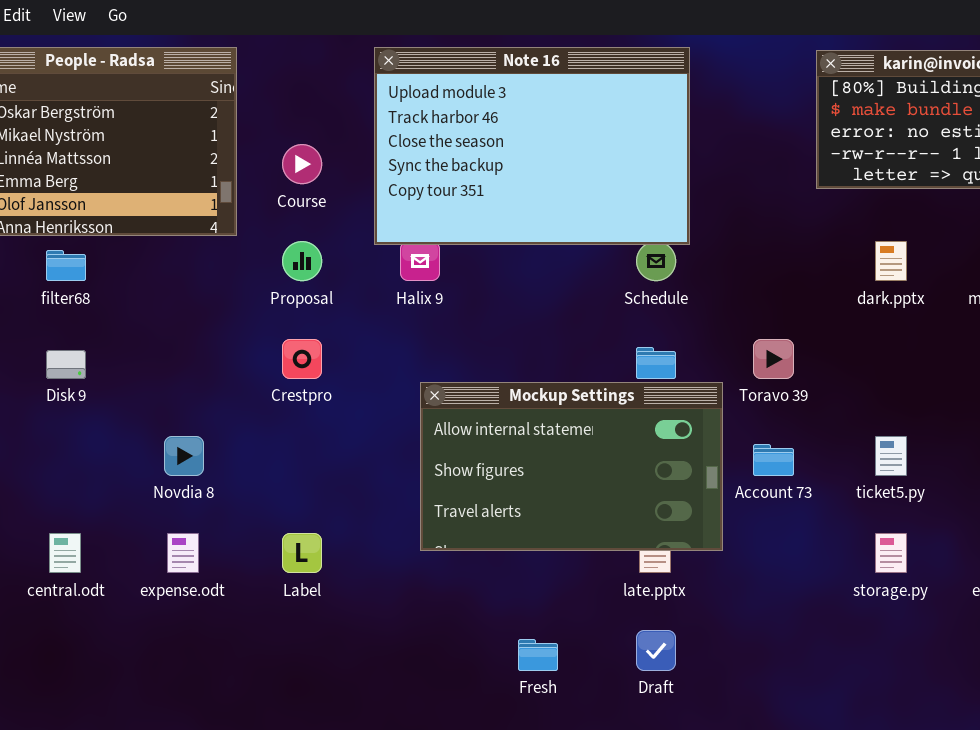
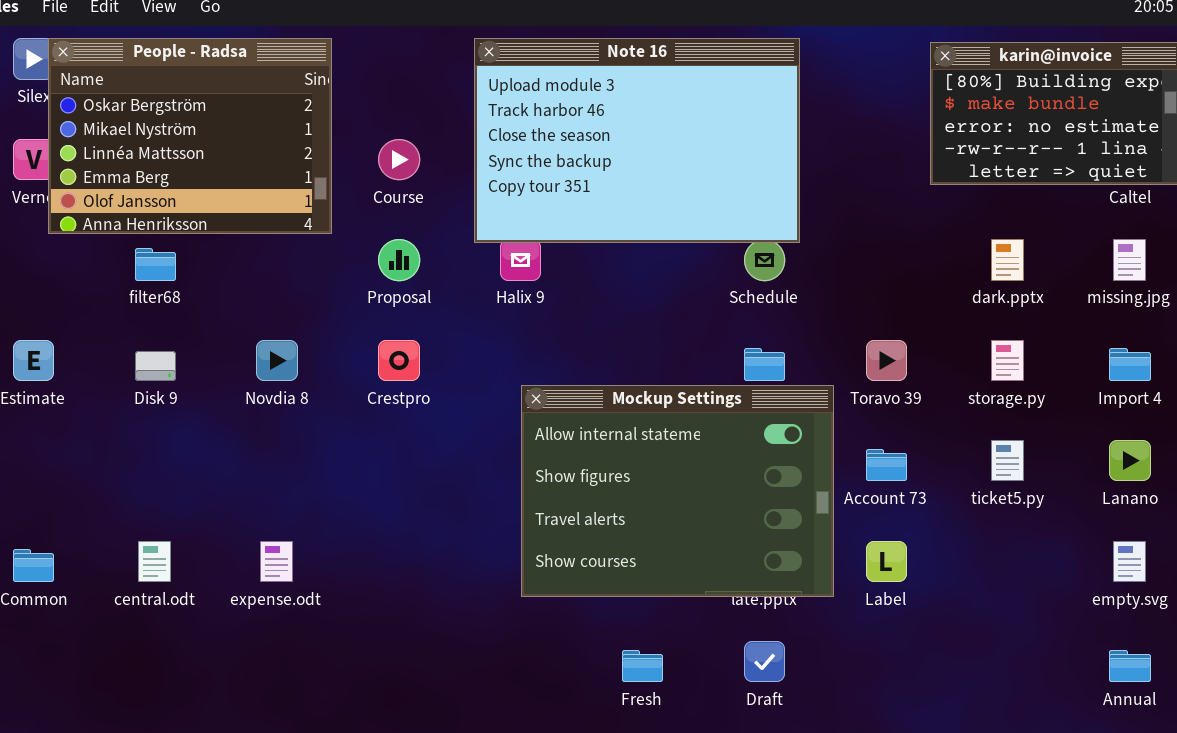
Mockup Settings: [420,382,723,551] -> [521,385,834,597], resized
Novdia 8: [164,436,204,476] -> [256,340,298,381], moved
Label: [282,533,322,573] -> [866,541,907,582], moved
storage.py: [875,533,907,573] -> [991,340,1024,381], moved

